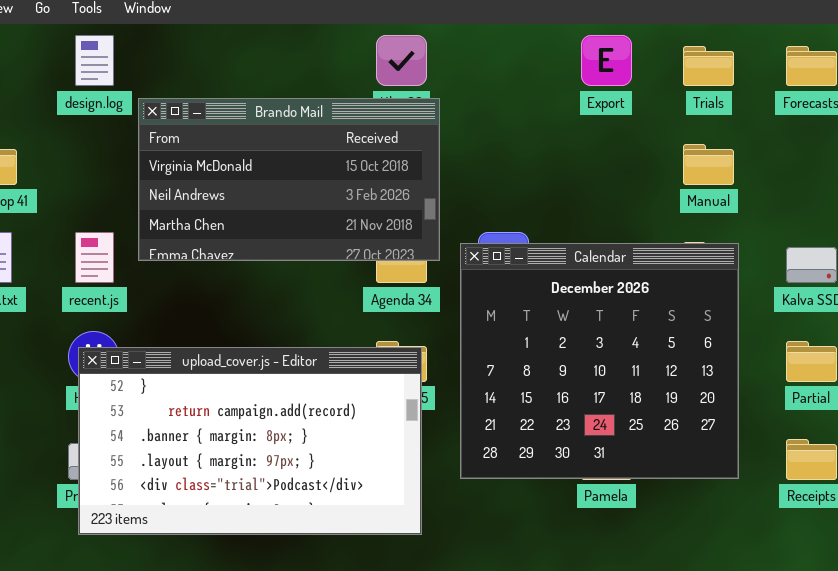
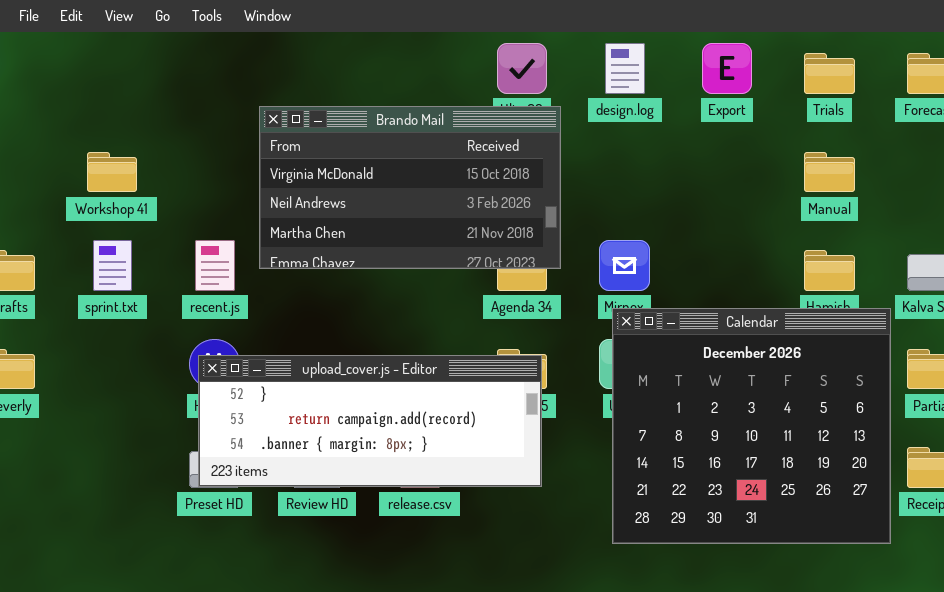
design.log: [75,35,114,86] -> [605,43,645,94], moved
Calendar: [460,243,739,479] -> [612,308,891,544], moved
upload_cover.js - Editor: [78,347,422,535] -> [198,355,542,487], resized

